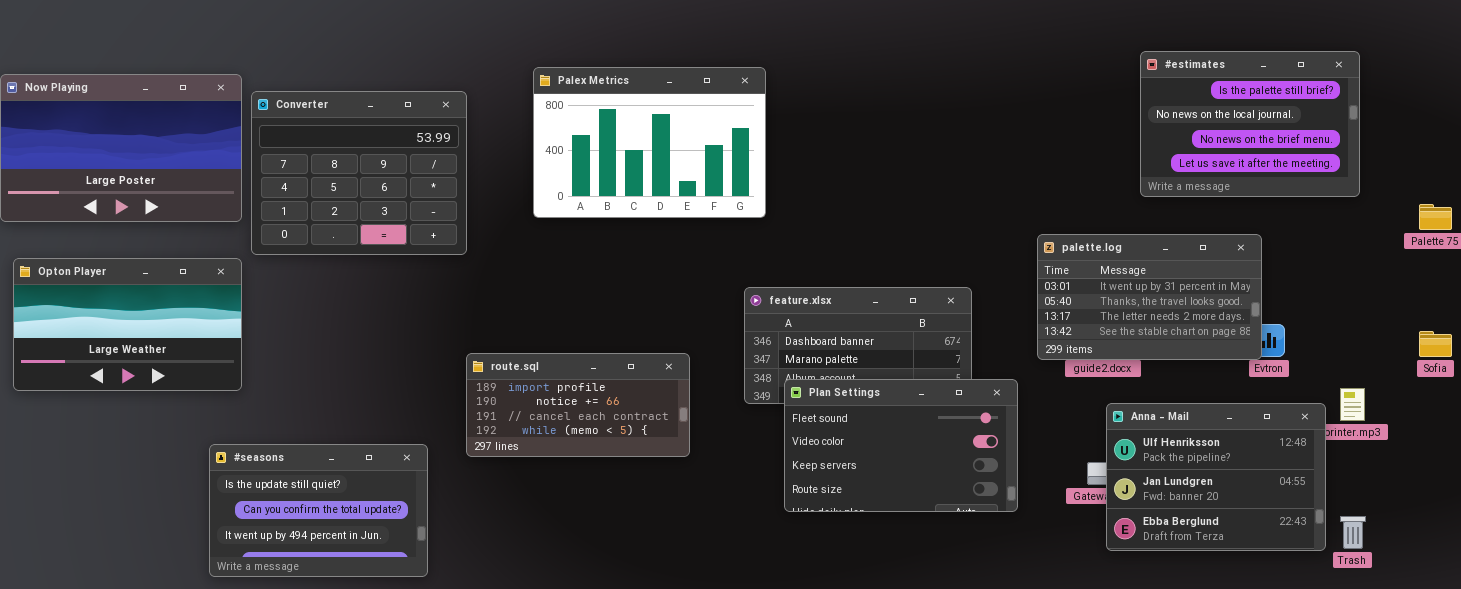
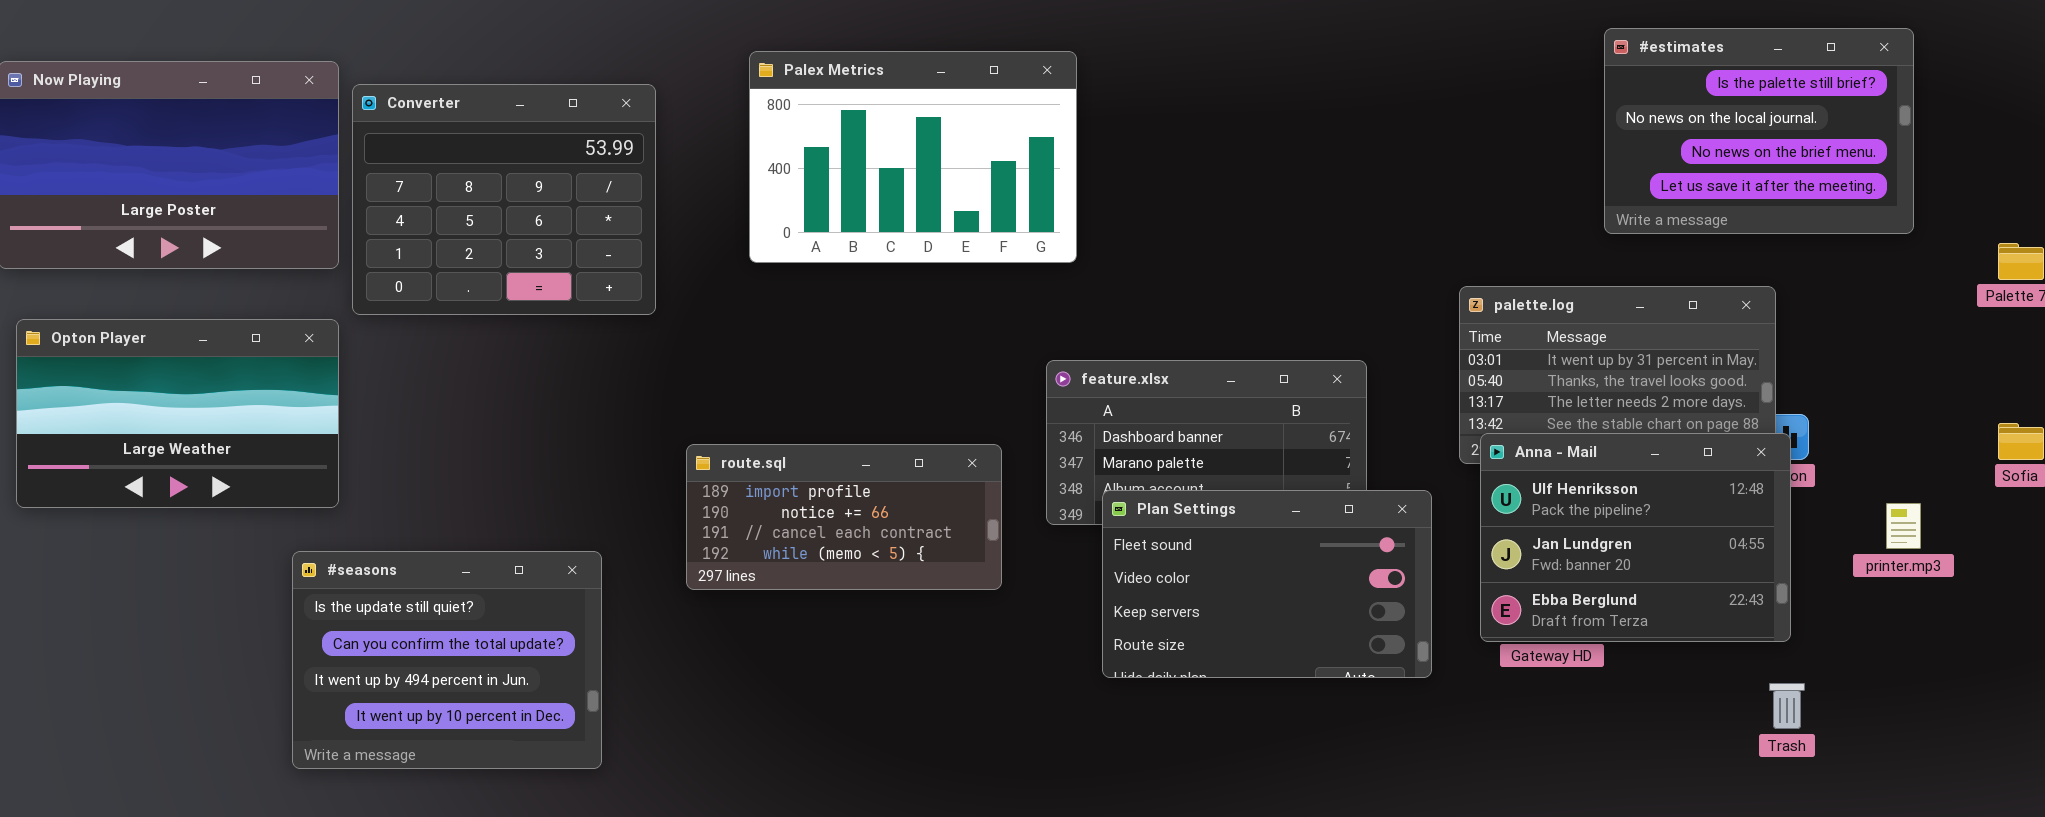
route.sql: [466,353,690,457] -> [686,444,1002,590], moved
Anna - Mail: [1106,403,1326,551] -> [1480,433,1791,642], moved
#seasons: [209,444,428,577] -> [292,551,602,769], resized
Trash: [1340,516,1366,549] -> [1769,683,1805,729], moved

